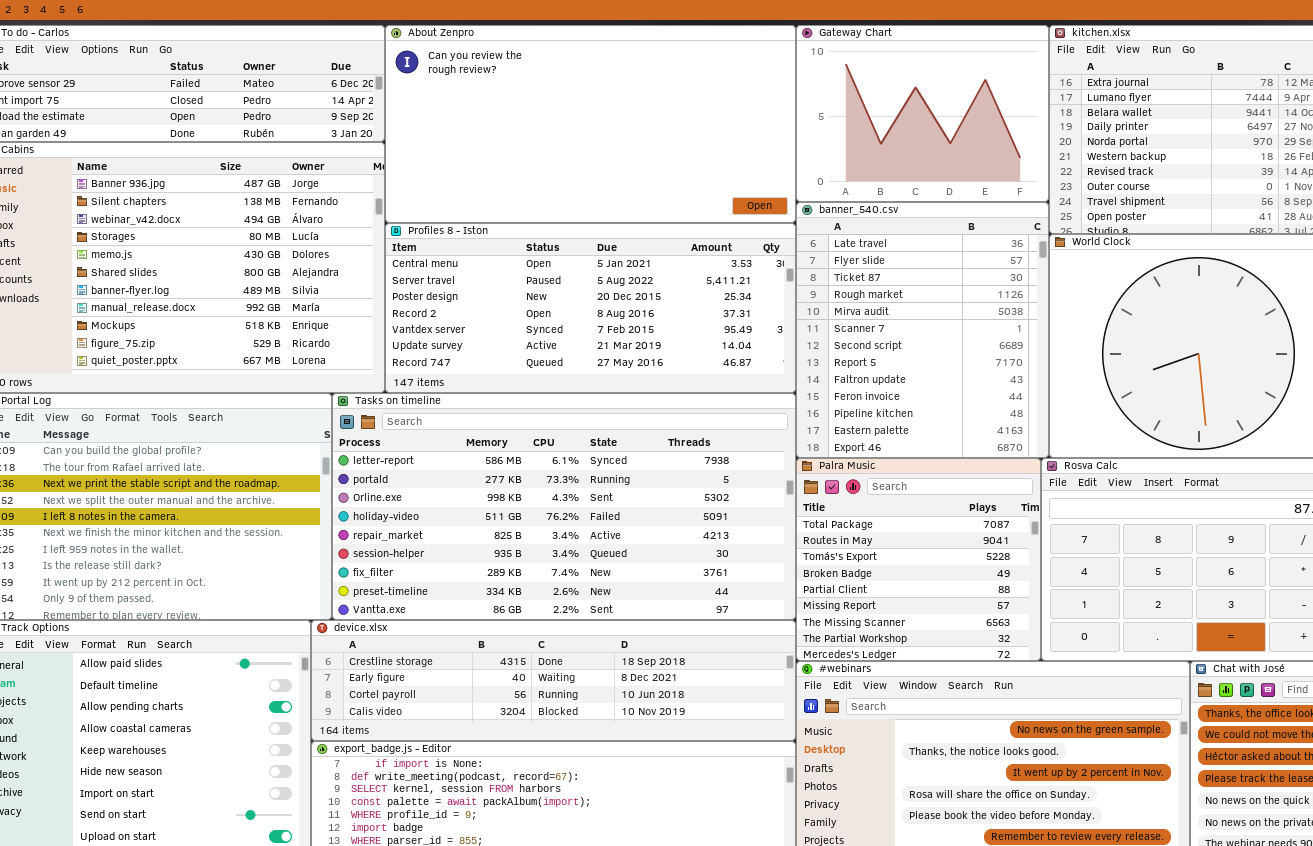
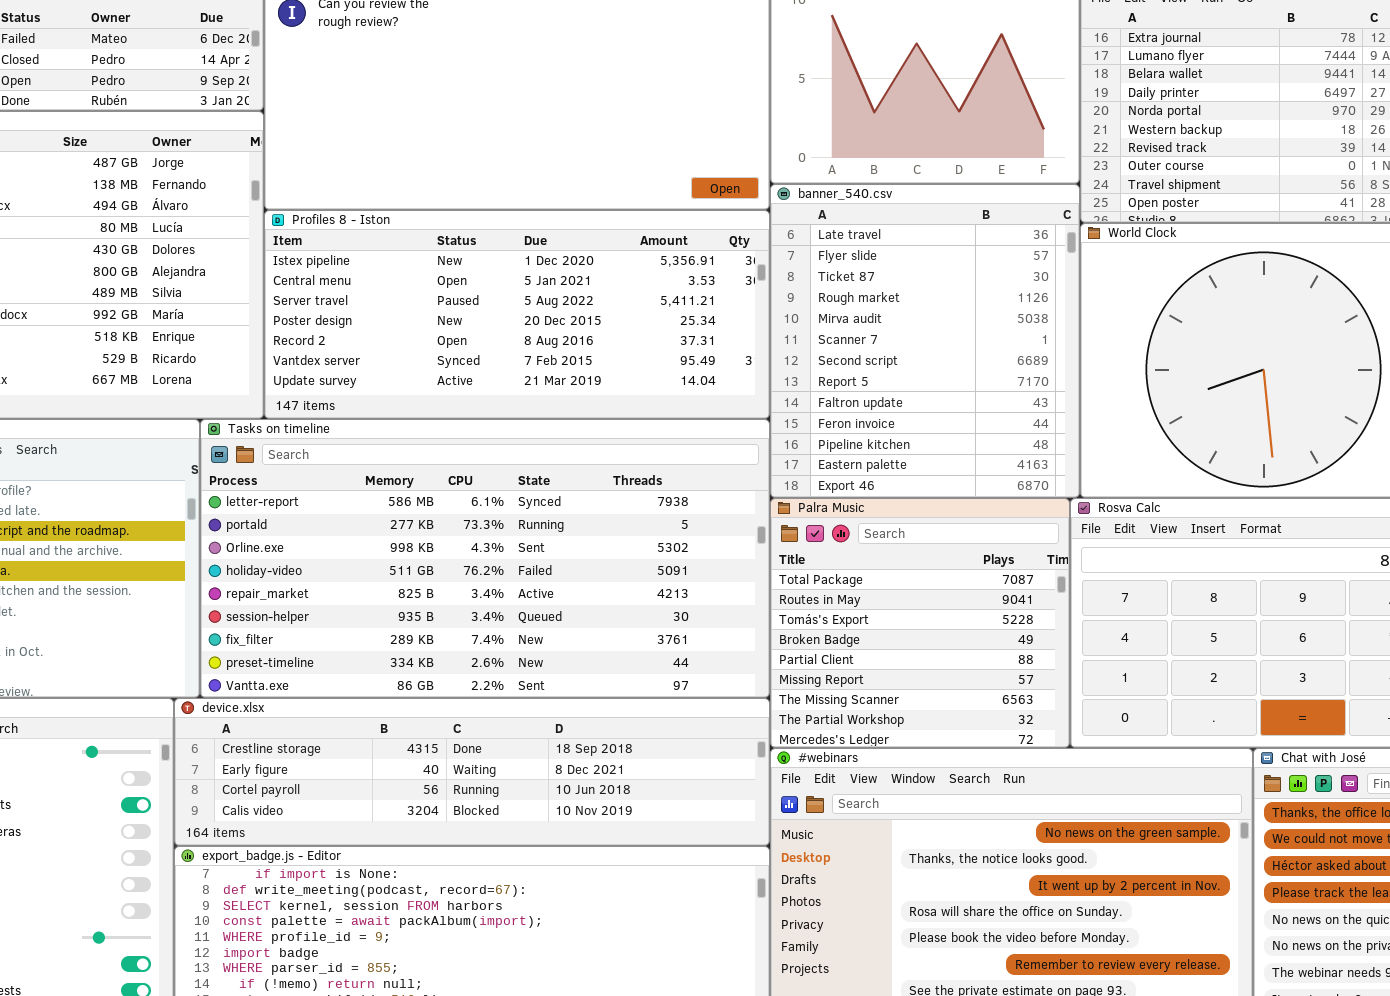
Profiles 8 - Iston: [385,223,796,393] -> [264,210,770,419], scrolled up 1 row

